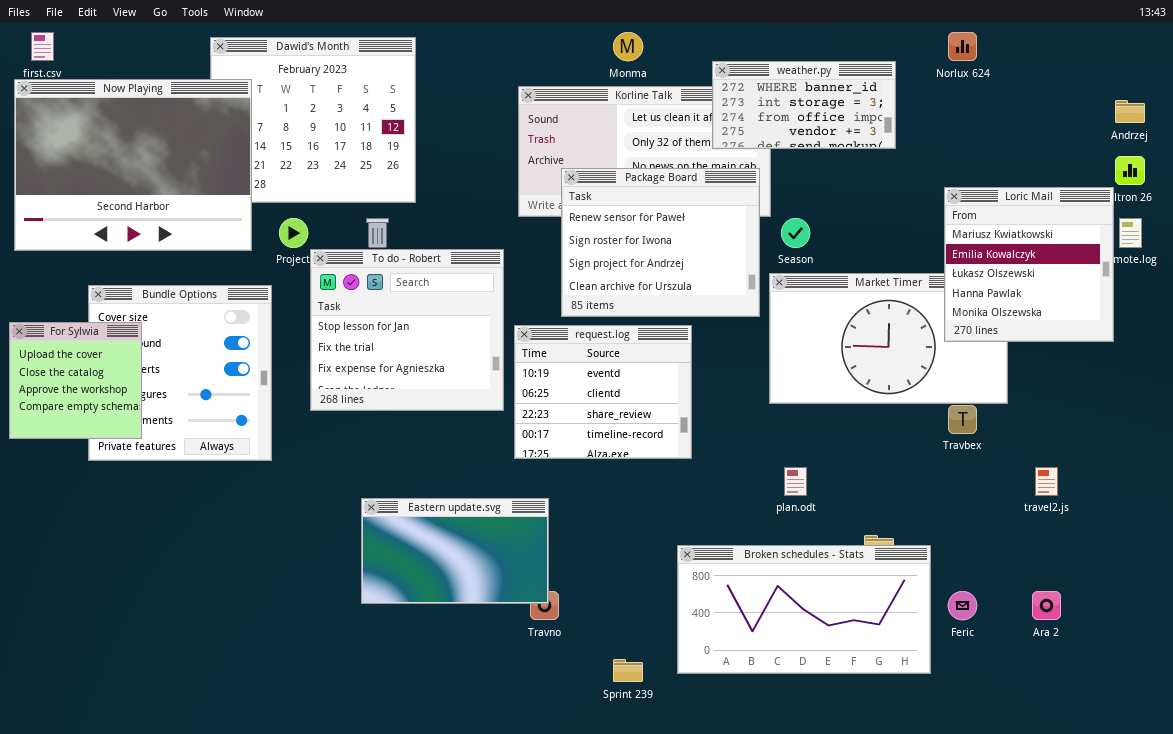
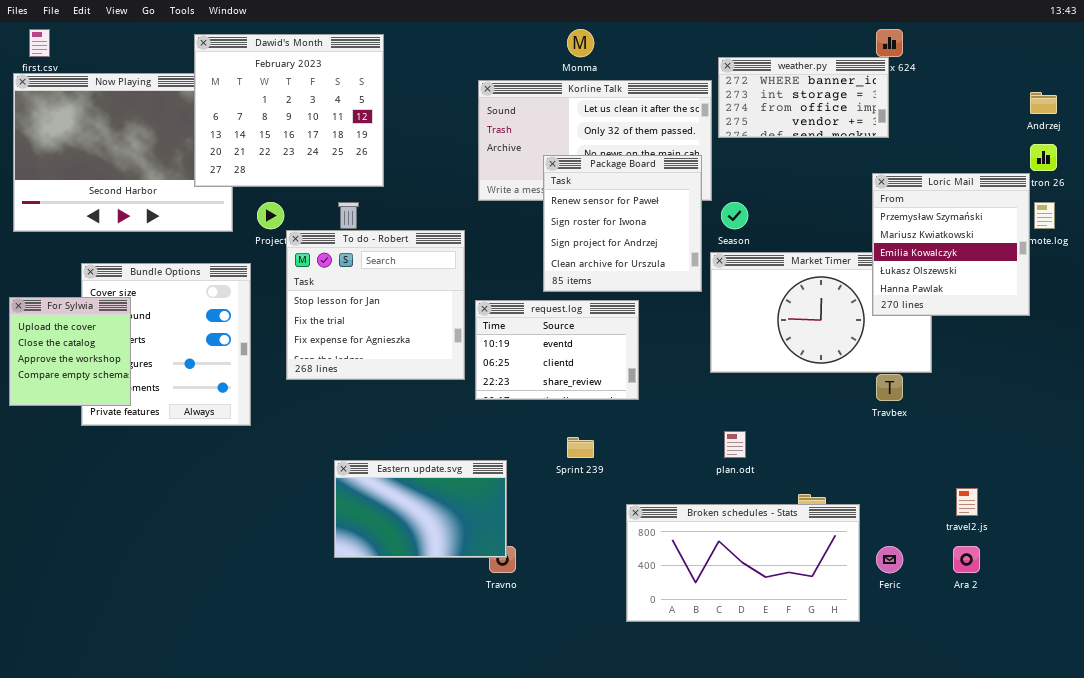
Dawid's Month: [210,37,416,203] -> [194,34,384,187], raised
weather.py: [712,61,896,149] -> [718,57,889,138], moved
Package Board: [561,168,760,317] -> [543,155,702,292], resized
Loric Mail: [944,187,1114,342] -> [872,173,1030,316], scrolled up 1 row
request.log: [514,325,692,459] -> [475,300,639,400], resized
travel2.js: [1035,467,1058,496] -> [956,488,978,516], moved
Sprint 239: [613,659,643,682] -> [567,437,594,458], moved

